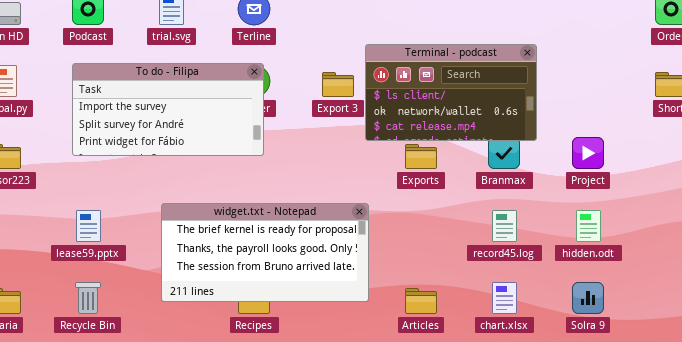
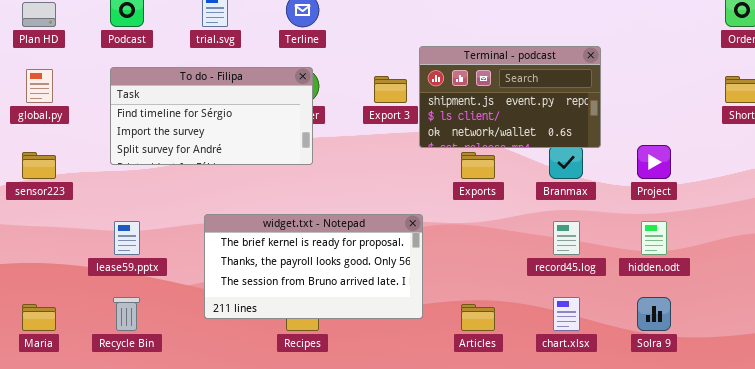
Terminal - podcast: [365,44,537,141] -> [419,46,601,148], scrolled up 1 row
To do - Filipa: [72,63,264,156] -> [110,67,313,165], scrolled up 1 row

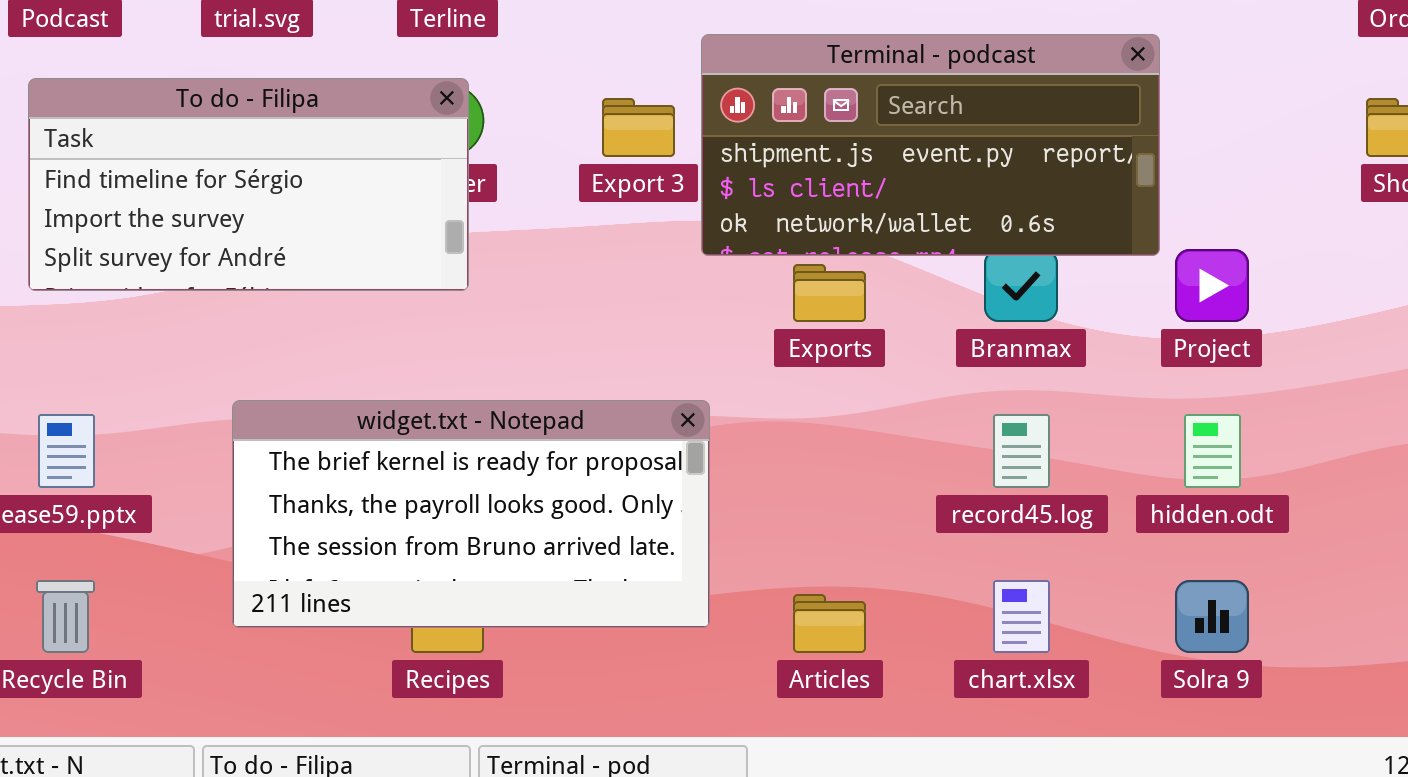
Terminal - podcast: [419,46,601,148] -> [701,34,1160,256], resized

